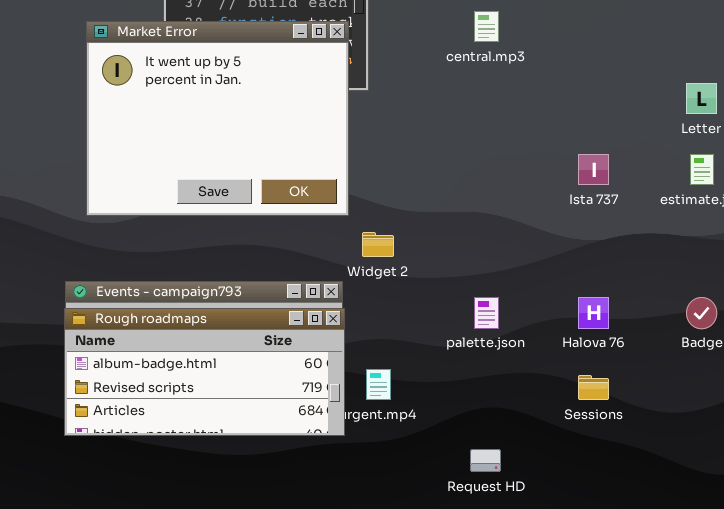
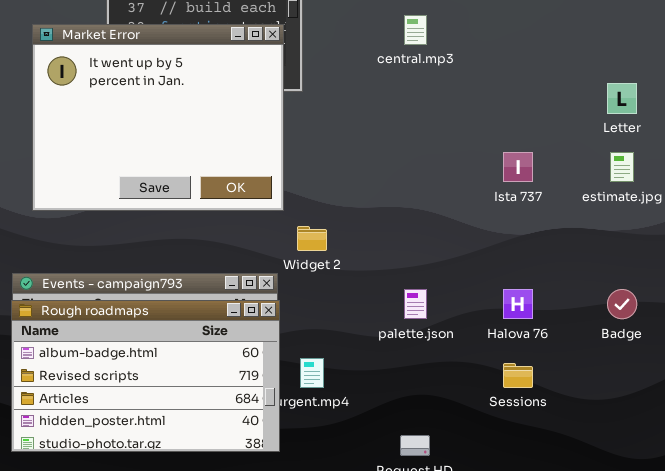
Rough roadmaps: [64,308,345,436] -> [11,300,280,452], resized

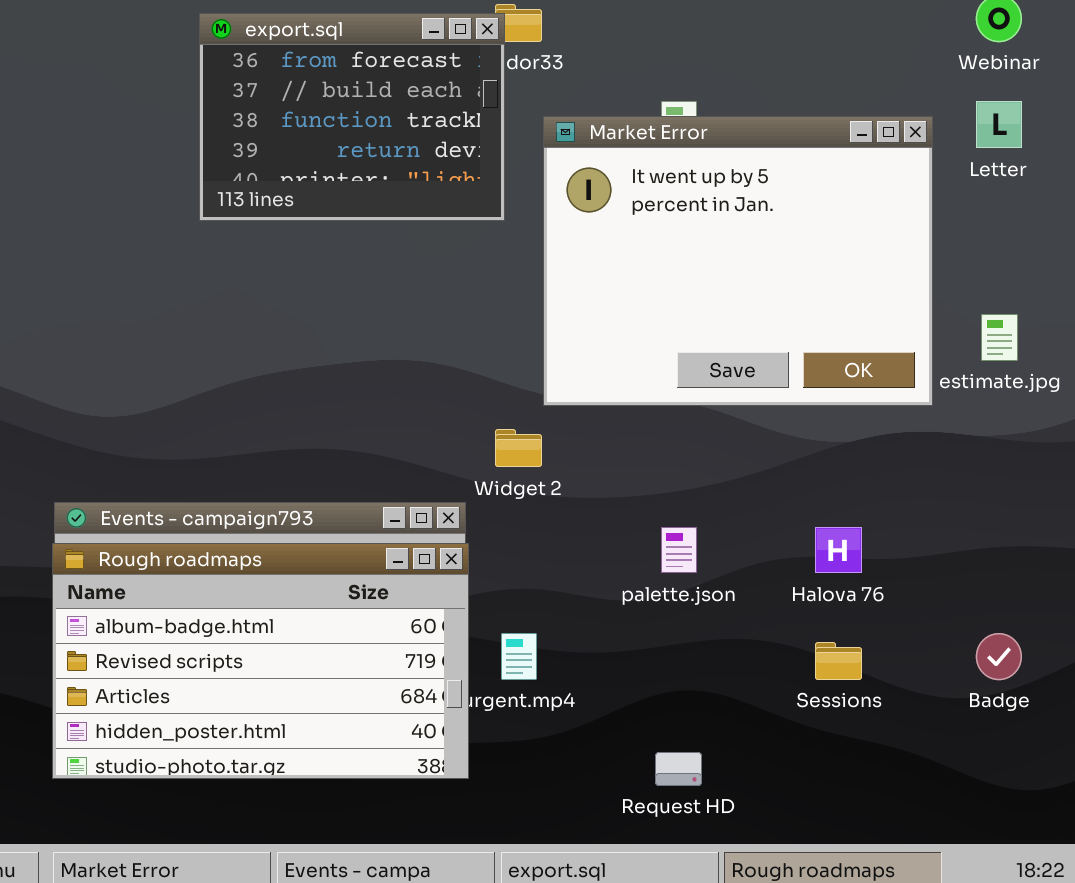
Market Error: [32,24,284,211] -> [543,116,933,406], moved
Letter: [607,83,637,114] -> [976,101,1022,148], moved
Badge: [607,289,637,319] -> [976,633,1022,680], moved

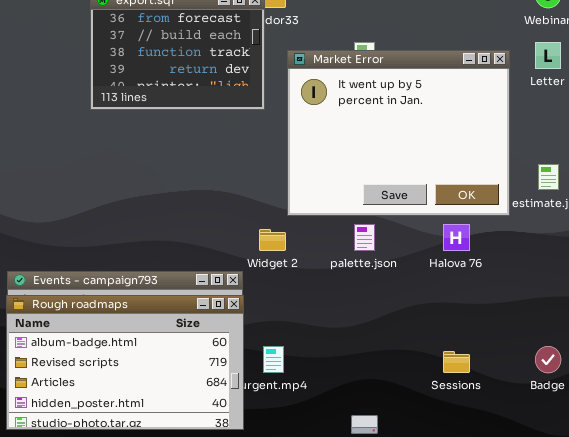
palette.json: [661,527,697,573] -> [354,224,375,251], moved
Halova 76: [815,527,862,573] -> [443,224,470,251], moved

